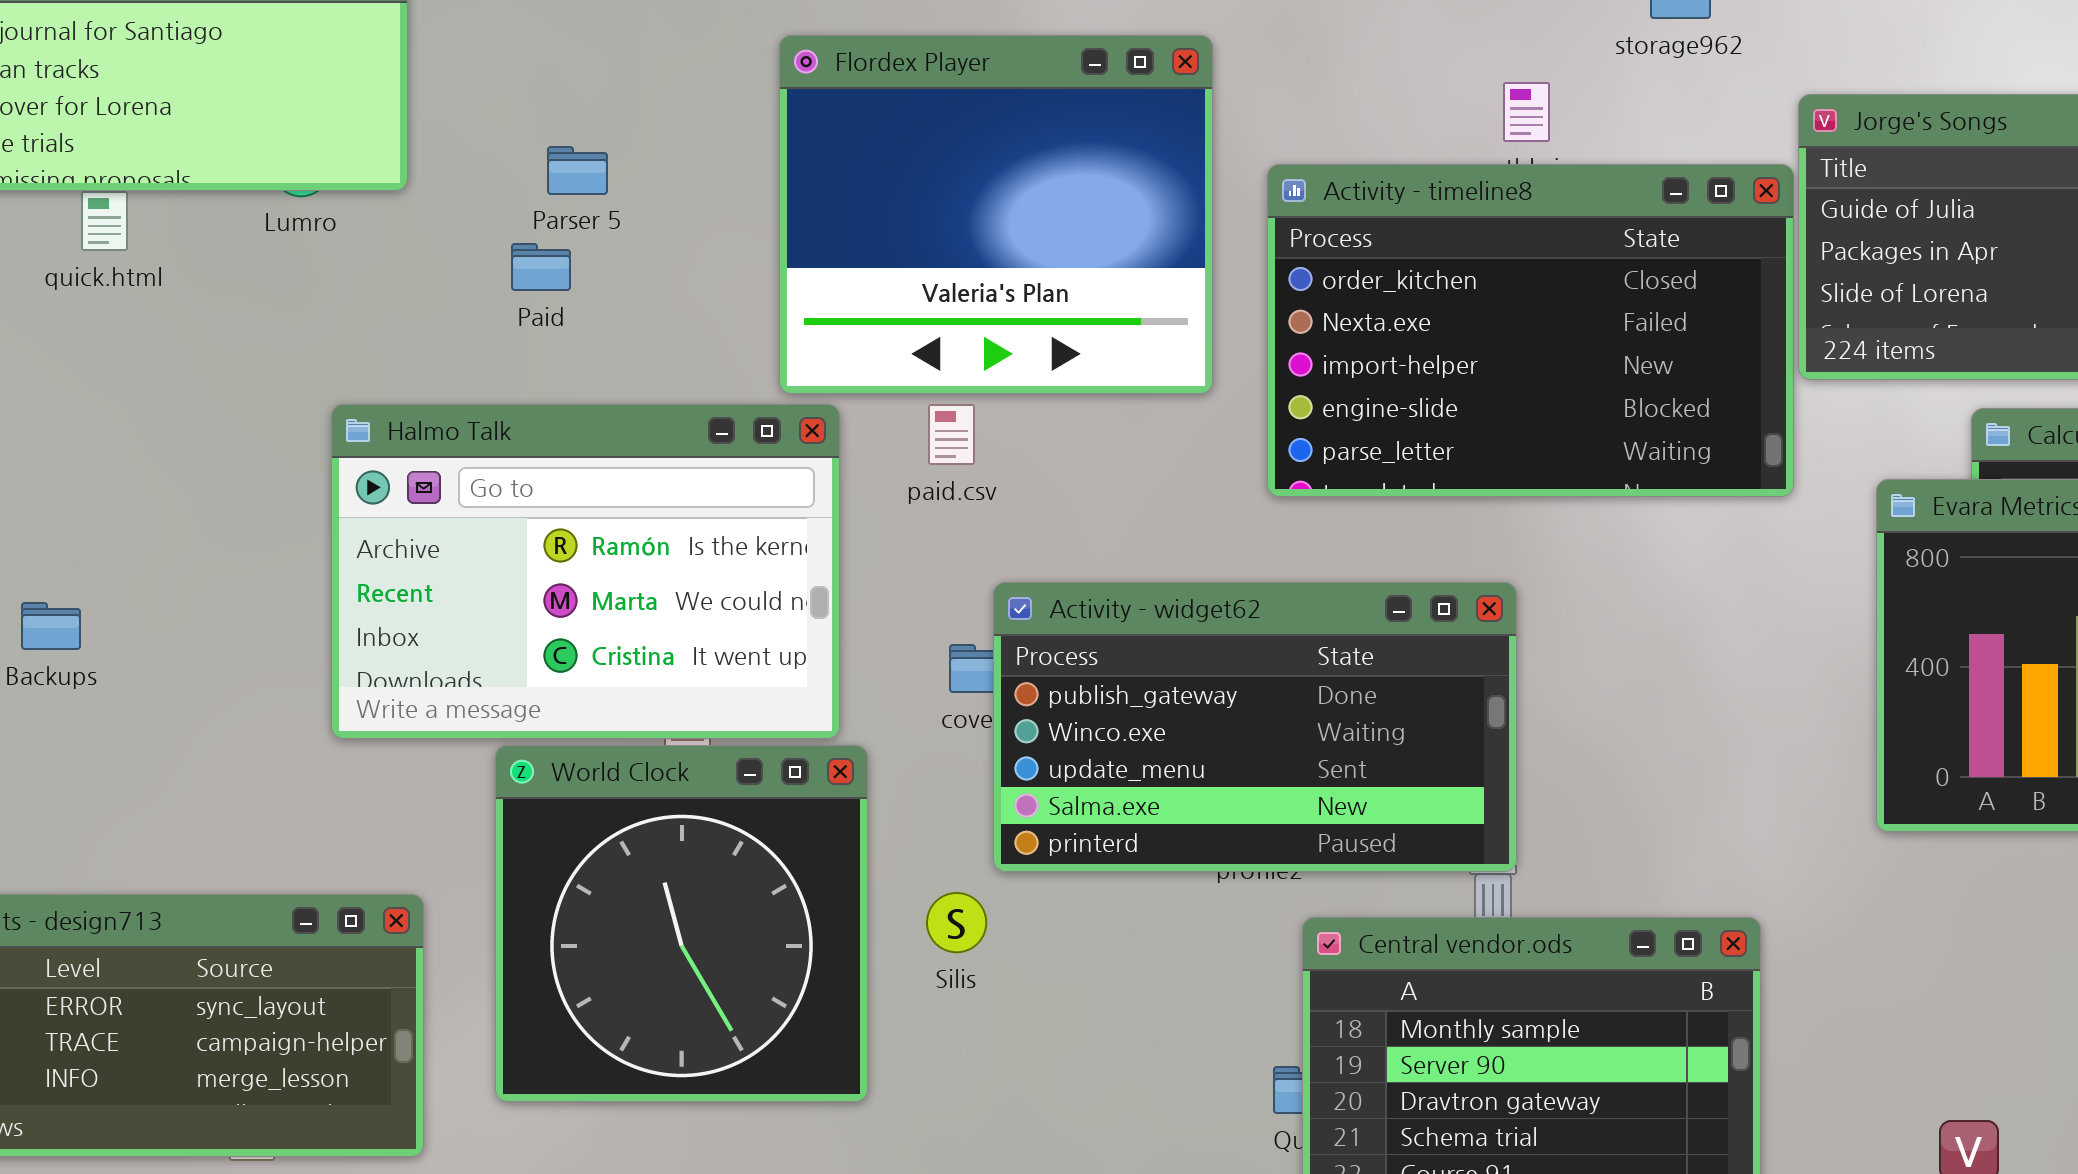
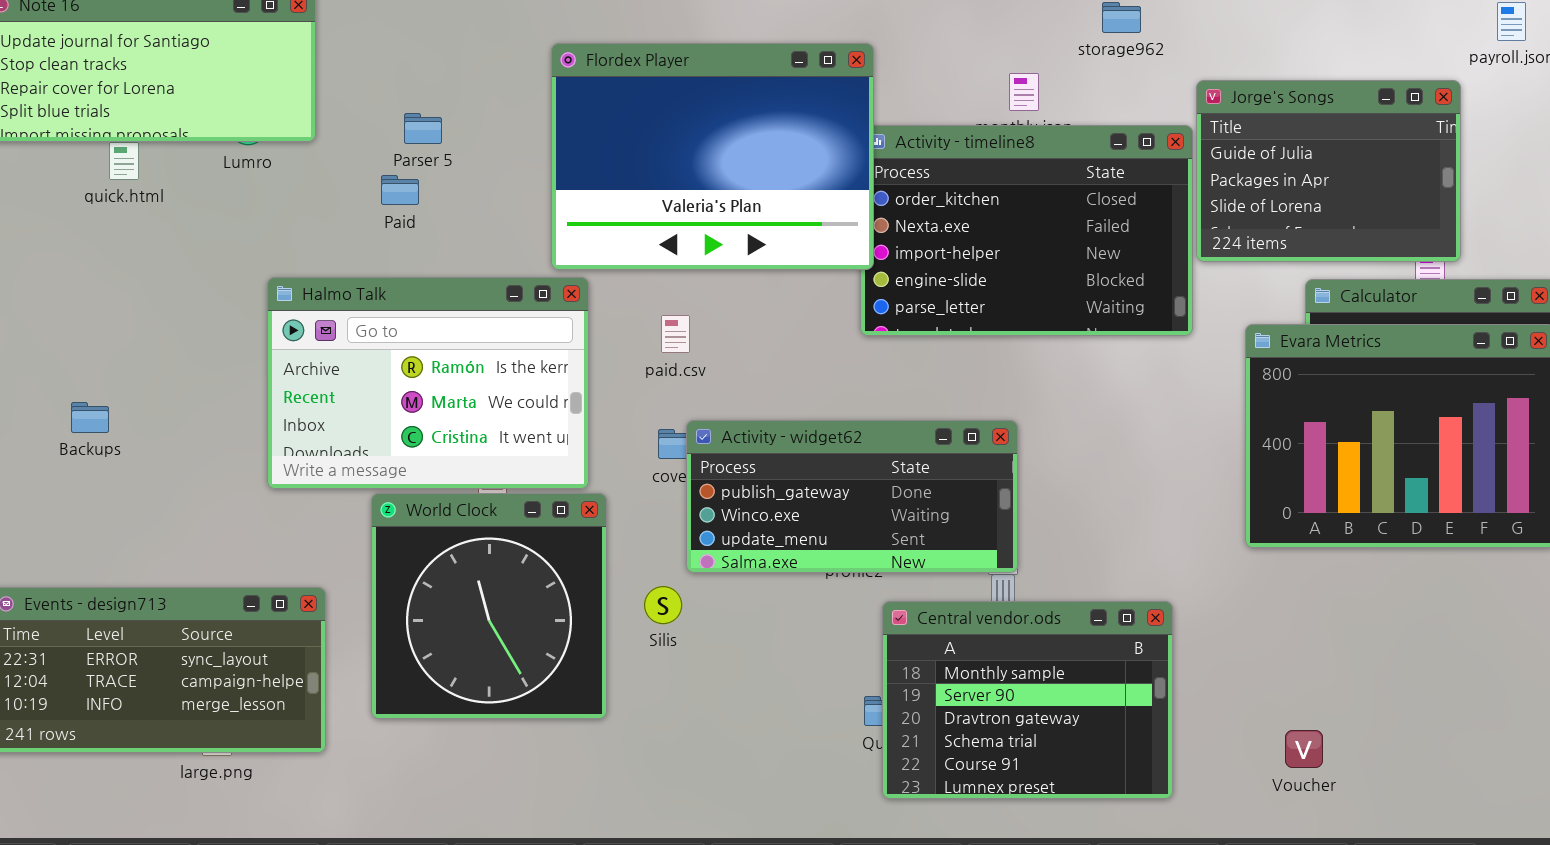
Flordex Player: [779,35,1213,394] -> [551,43,874,270], resized
paid.csv: [928,404,975,465] -> [661,315,690,353], moved
Activity - widget62: [993,582,1517,872] -> [686,420,1018,573], resized

